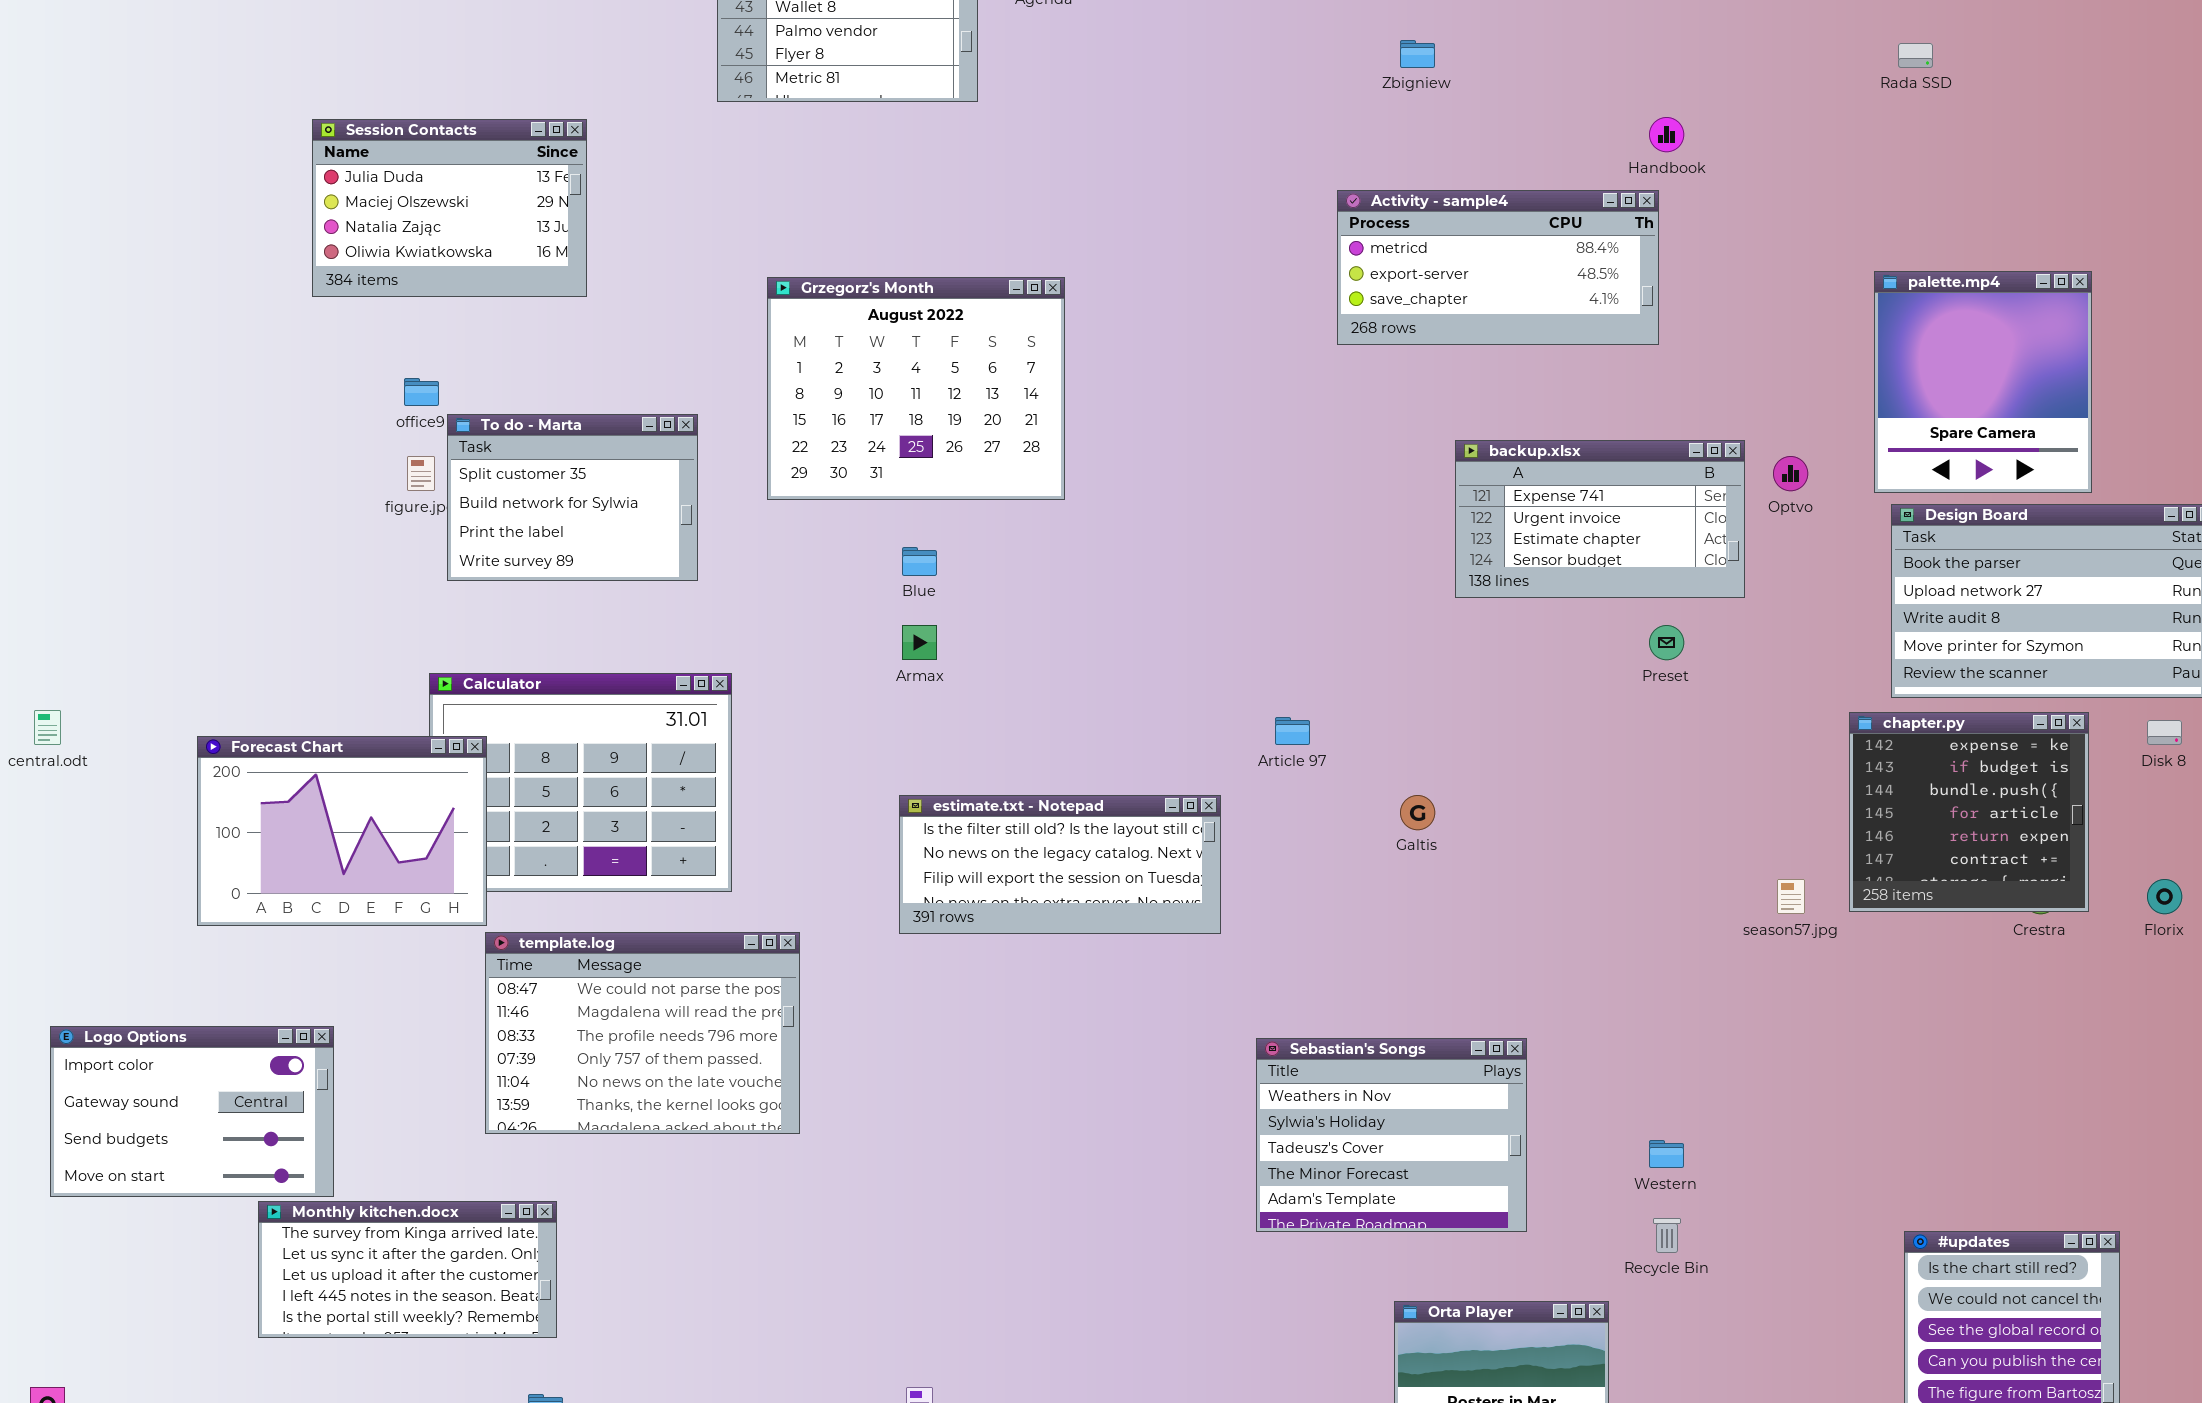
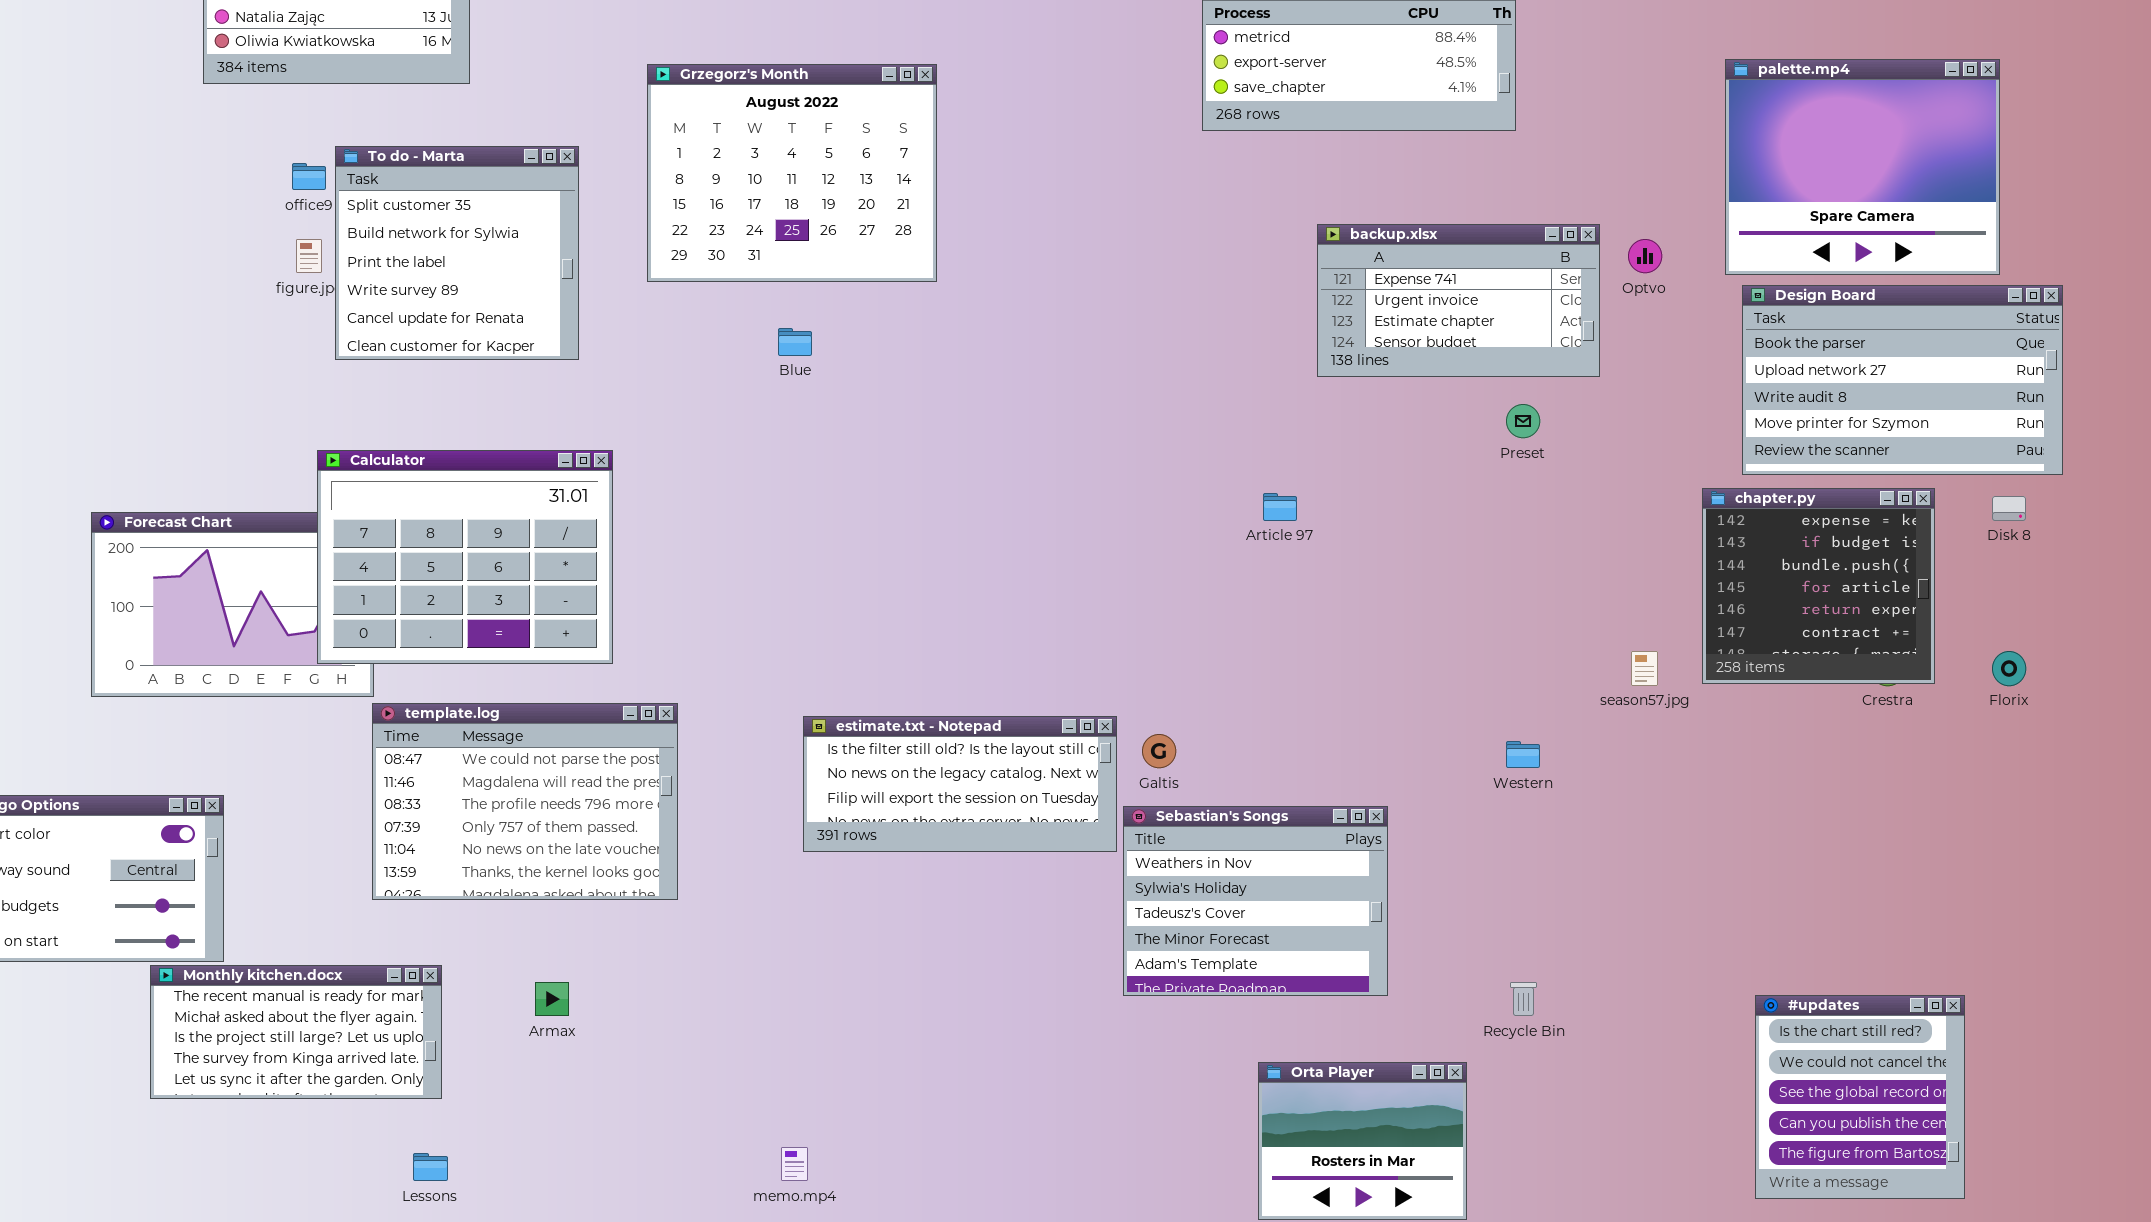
palette.mp4: [1874,271,2092,493] -> [1725,59,2000,275], resized
To do - Marta: [447,414,698,581] -> [335,146,579,360], resized
Armax: [902,625,937,660] -> [535,982,569,1016], moved
Calculator: [429,673,732,892] -> [317,450,613,664], raised
Article 97: [1275,717,1310,745] -> [1263,493,1297,521], moved
estimate.txt - Notepad: [899,795,1221,934] -> [803,716,1117,852], moved
Galtis: [1400,795,1435,830] -> [1142,734,1176,768], moved
Western: [1649,1140,1684,1168] -> [1506,741,1540,768], moved
Monthly kitchen.docx: [258,1201,557,1338] -> [150,965,442,1099], scrolled up 3 rows

